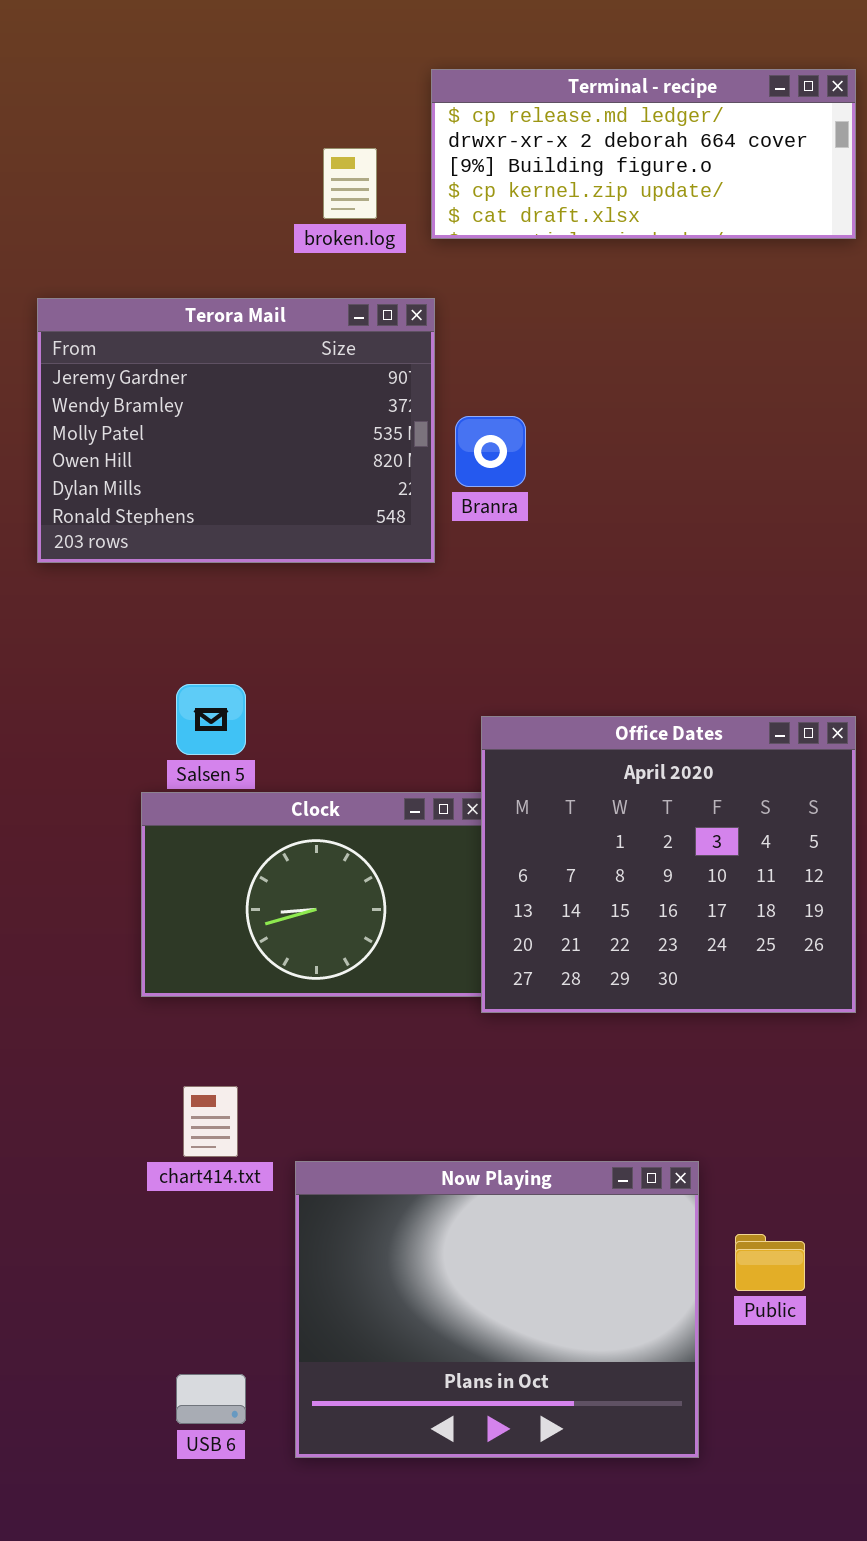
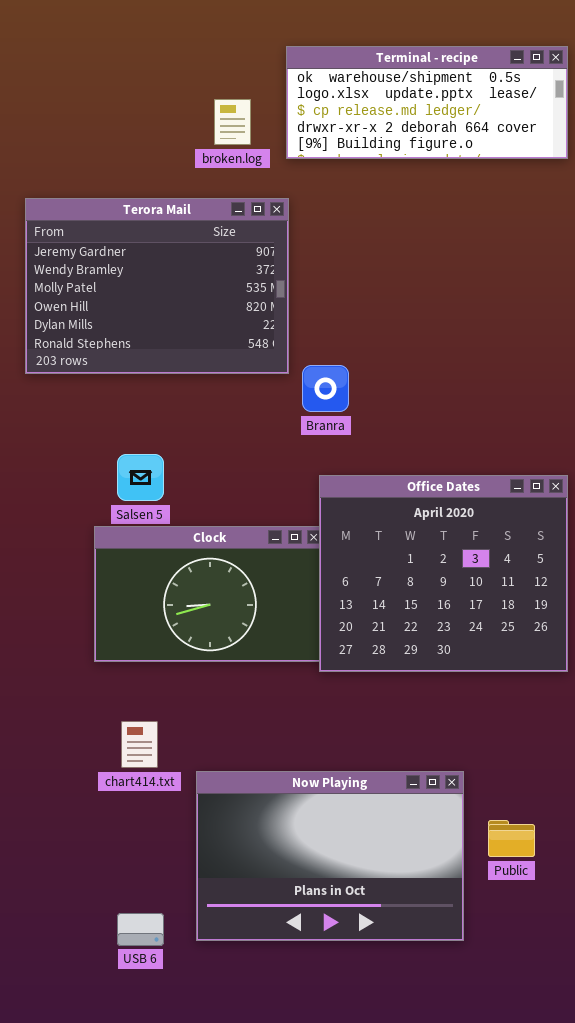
Terminal - recipe: [431,69,856,239] -> [286,46,568,159], scrolled up 2 rows
Branra: [455,416,526,487] -> [302,365,349,412], moved
Now Playing: [295,1161,699,1458] -> [196,771,464,941], resized

